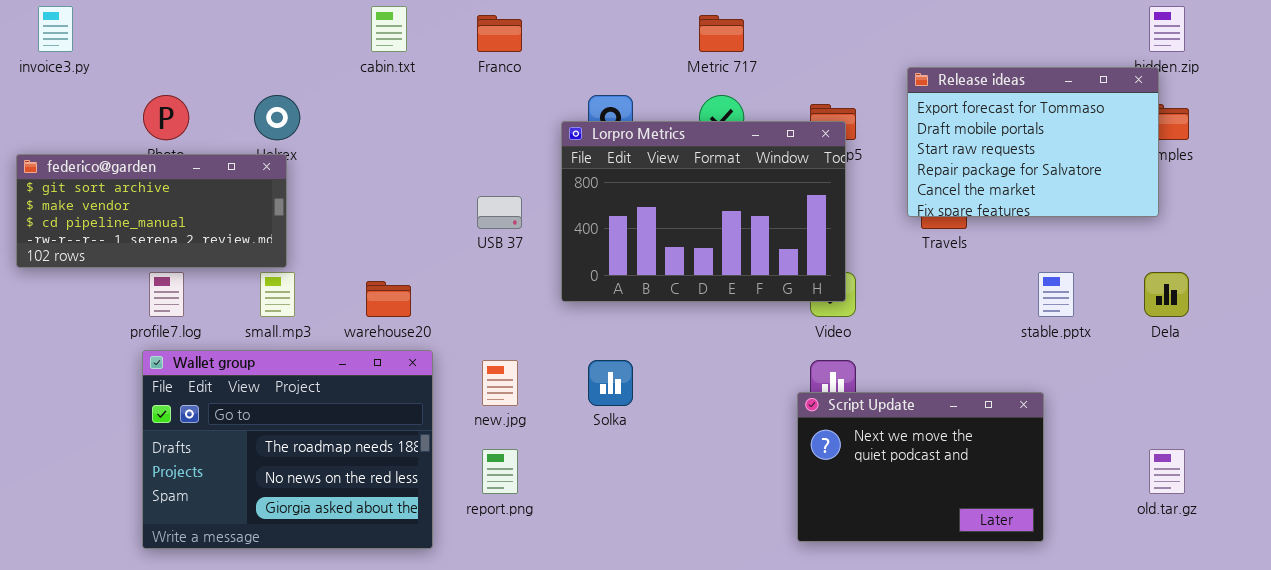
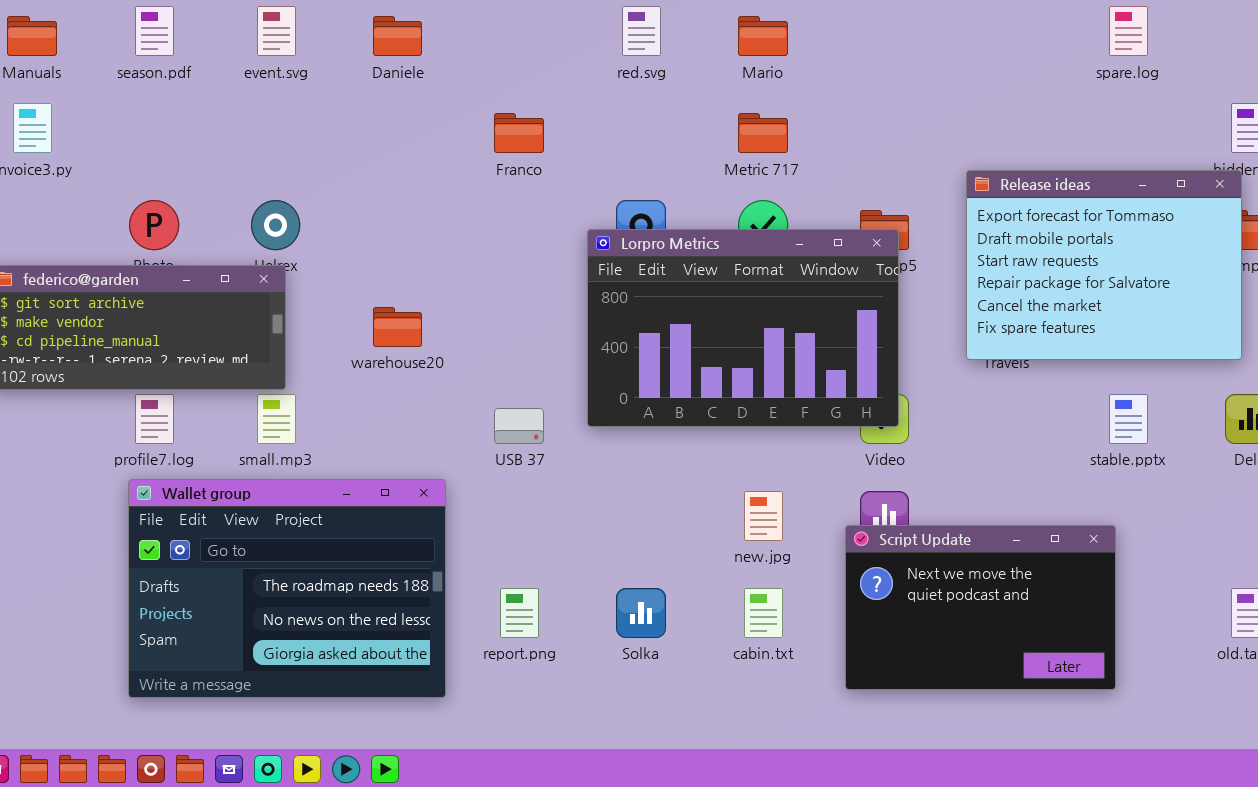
cabin.txt: [371,6,407,52] -> [744,588,783,638], moved
Release ideas: [907,67,1159,217] -> [966,170,1242,360], resized
USB 37: [477,196,522,229] -> [494,408,544,444], moved
warehouse20: [366,281,411,317] -> [373,307,422,347], moved
new.jpg: [482,360,518,406] -> [744,491,783,541], moved
Solka: [588,360,633,406] -> [616,588,666,638], moved

